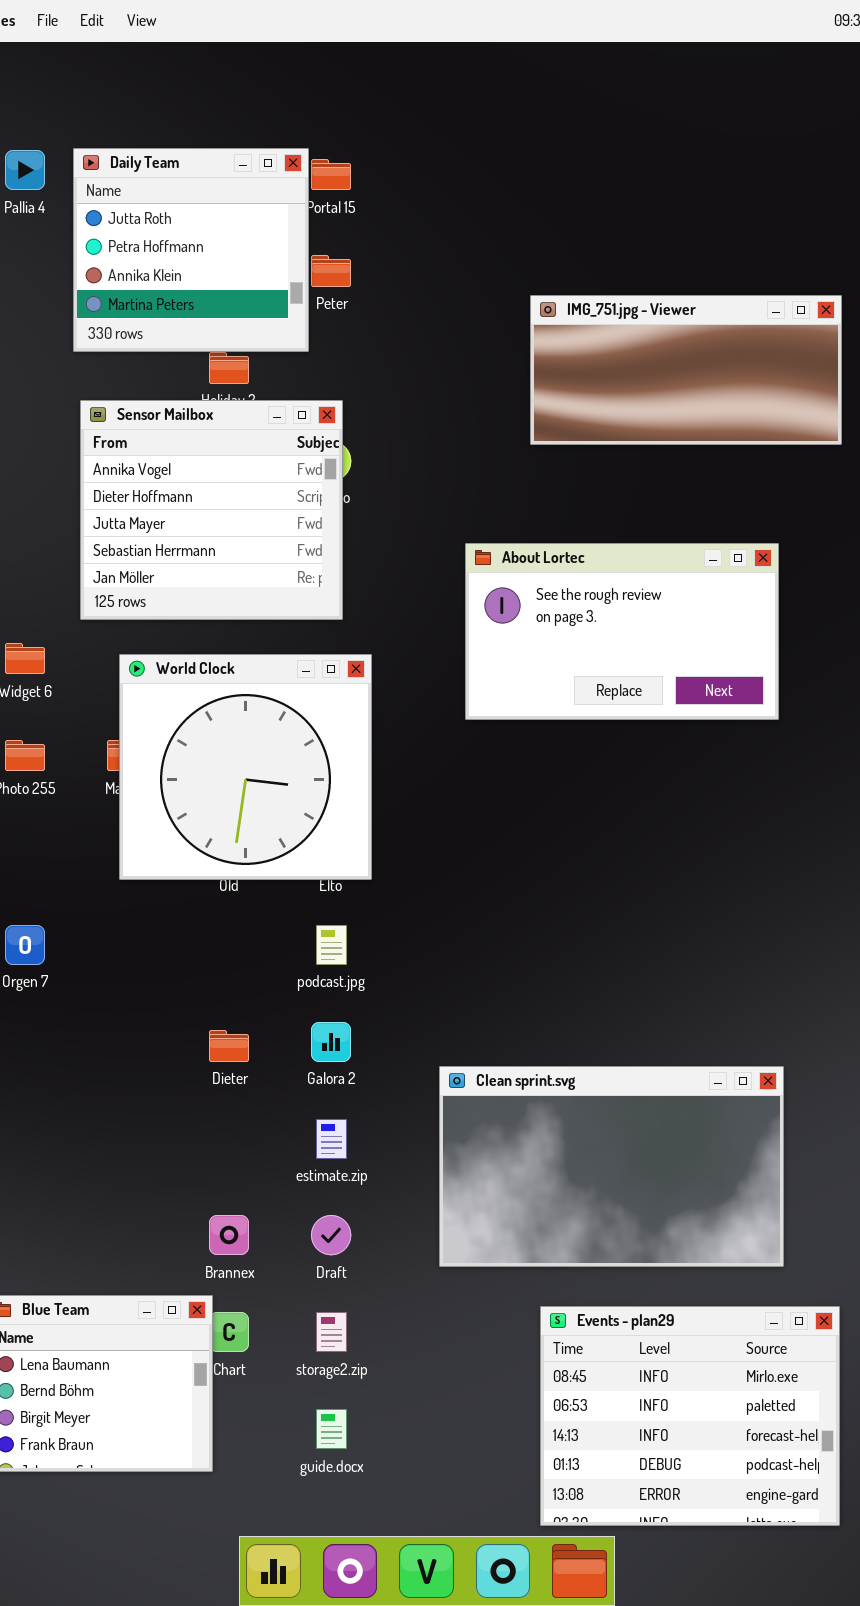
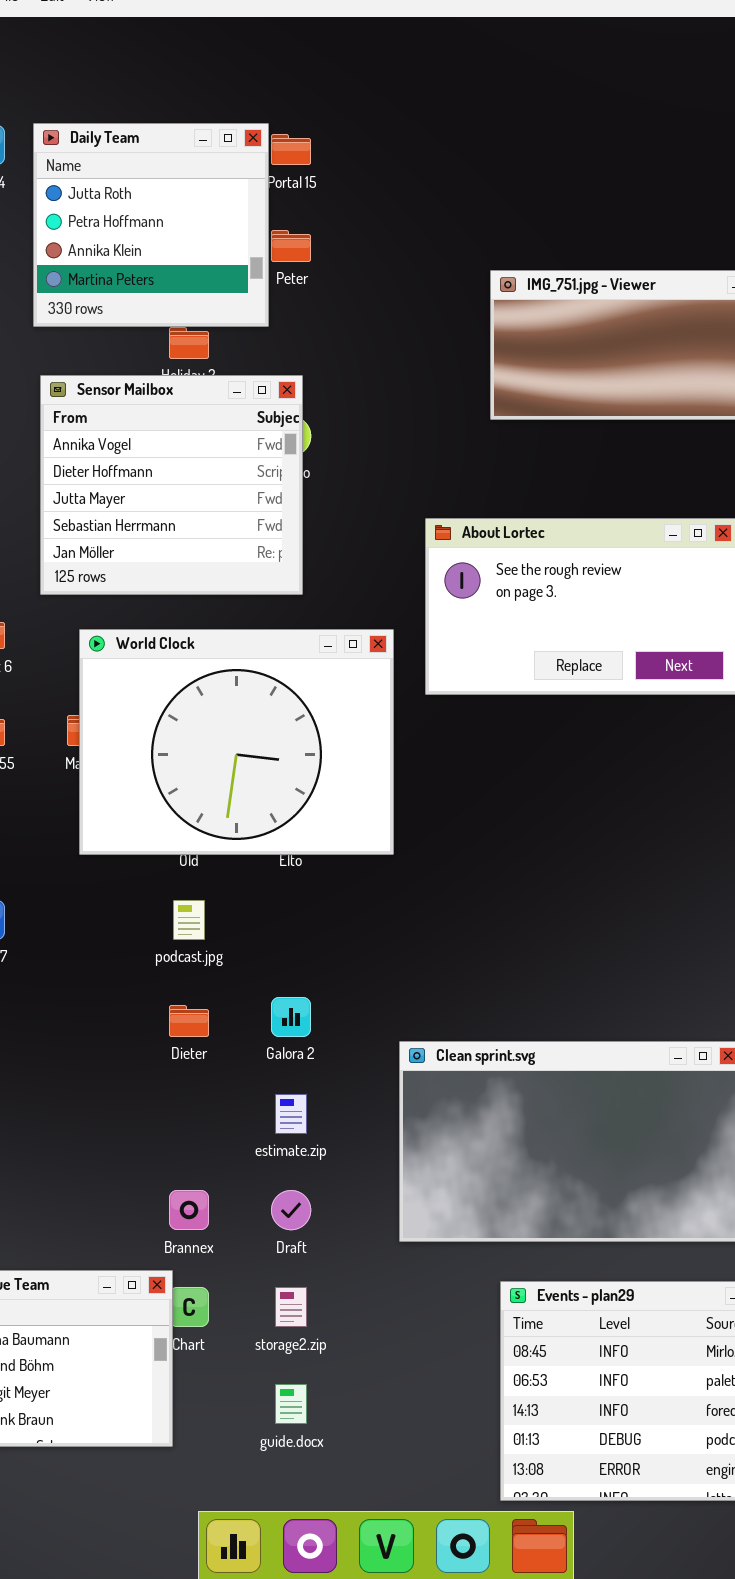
World Clock: [119,654,372,880] -> [79,629,394,855], resized
podcast.jpg: [316,925,347,965] -> [173,900,205,940], moved

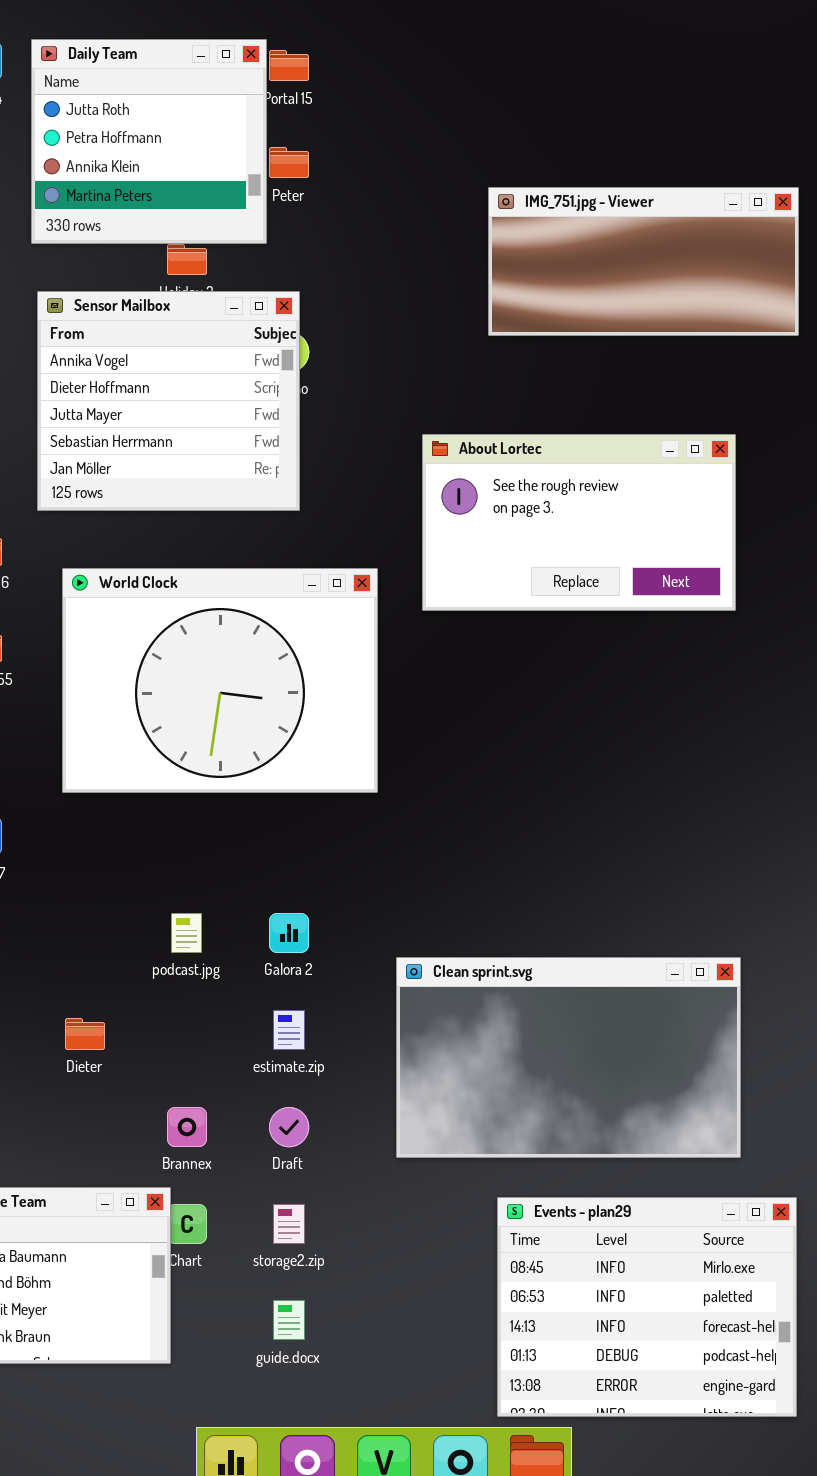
World Clock: [79,629,394,855] -> [62,568,378,793], moved
podcast.jpg: [173,900,205,940] -> [171,913,202,953], moved
Dieter: [169,1005,209,1037] -> [65,1018,105,1050], moved

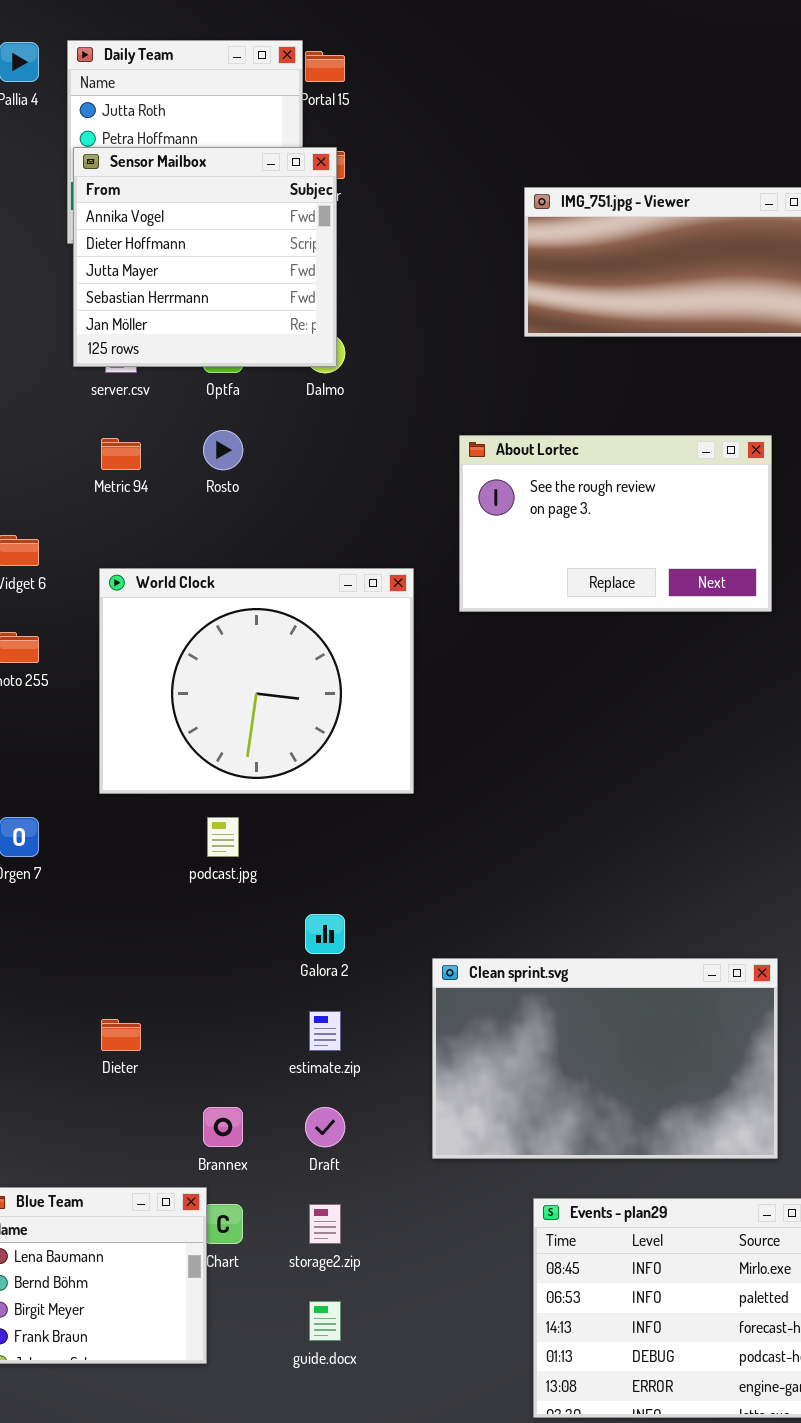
Sensor Mailbox: [37,291,300,511] -> [73,147,337,367], moved
podcast.jpg: [171,913,202,953] -> [207,817,239,857], moved

